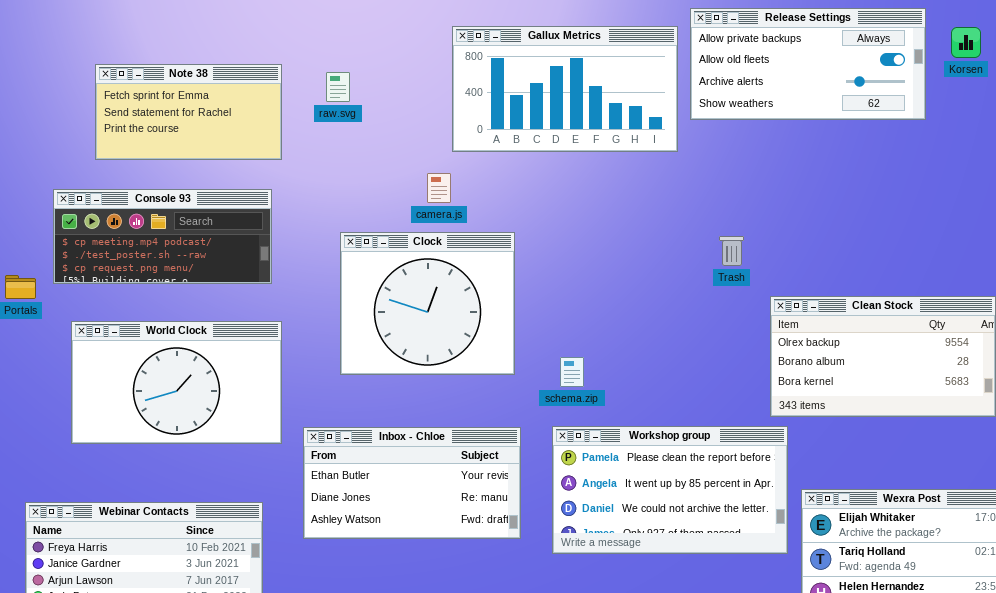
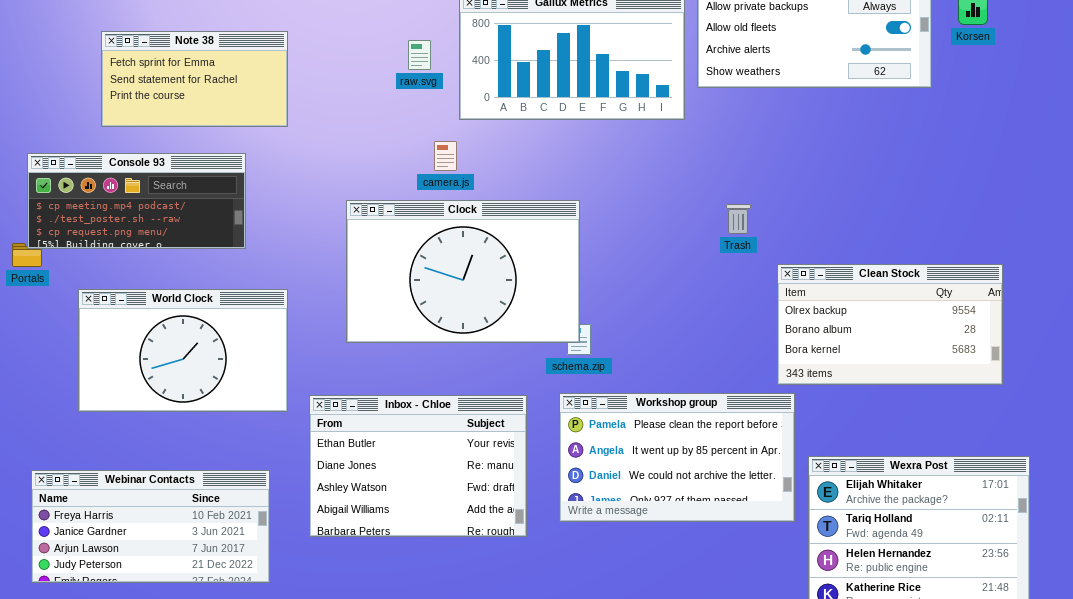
raw.svg: [326,72,350,102] -> [408,40,431,70], moved
Console 93: [53,189,272,284] -> [27,153,246,249], moved
Clock: [340,232,515,375] -> [346,200,580,343], resized
Inbox - Chloe: [303,427,521,539] -> [309,395,527,537], resized

